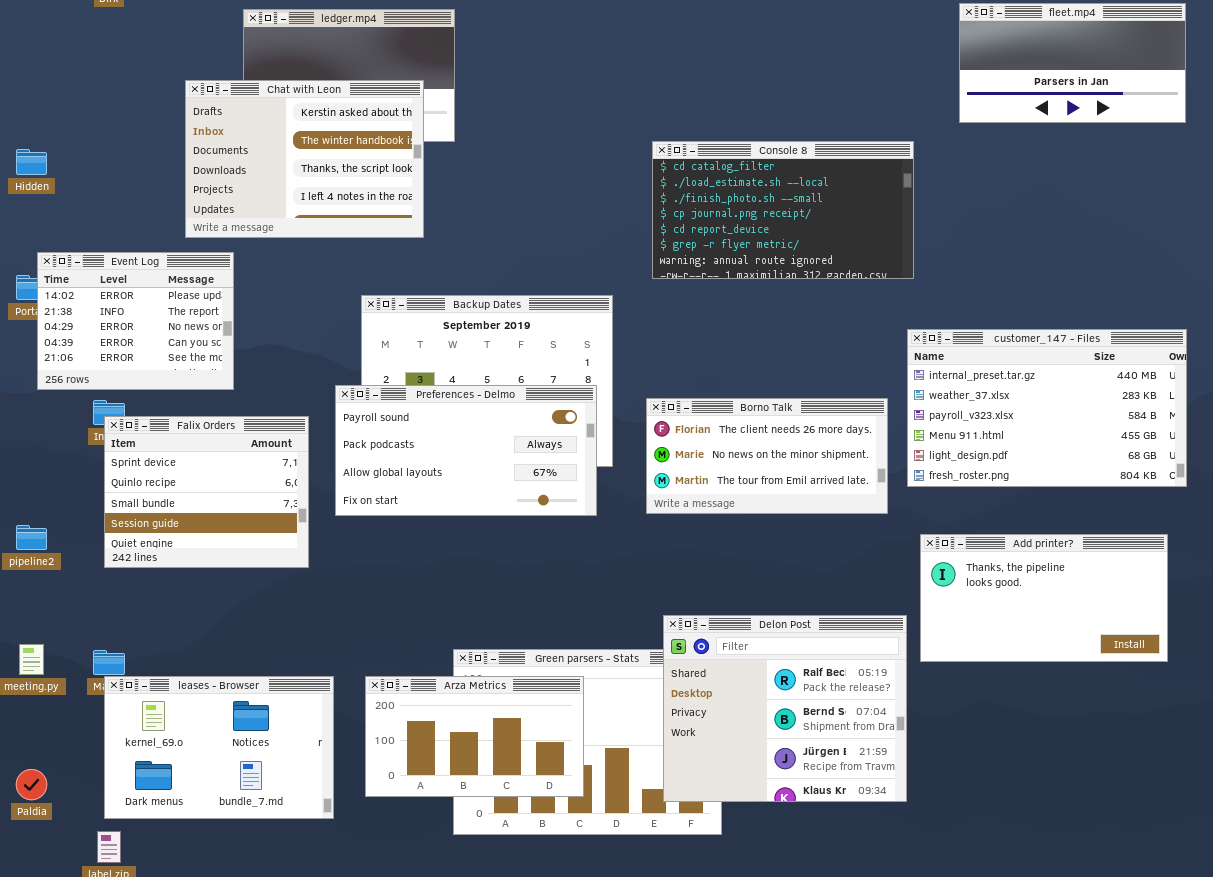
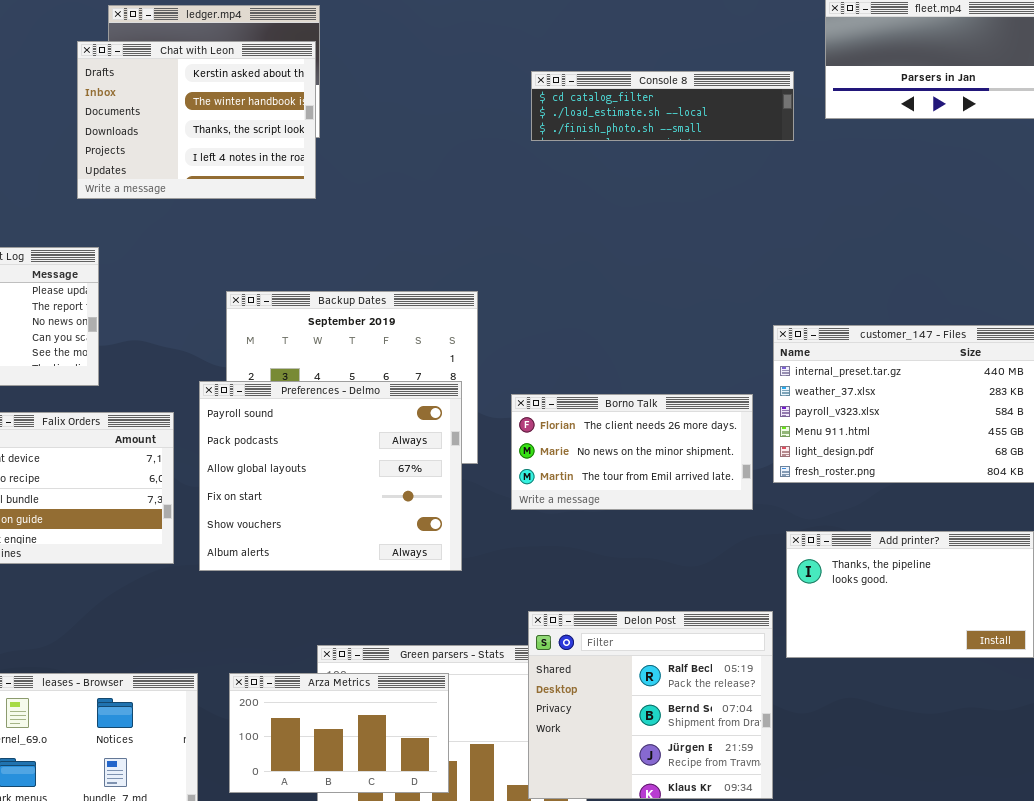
Chat with Leon: [185,80,424,238] -> [77,41,316,199], moved
Console 8: [652,141,914,279] -> [531,71,794,141], moved, resized
Preferences - Delmo: [335,385,597,516] -> [199,381,462,571], resized

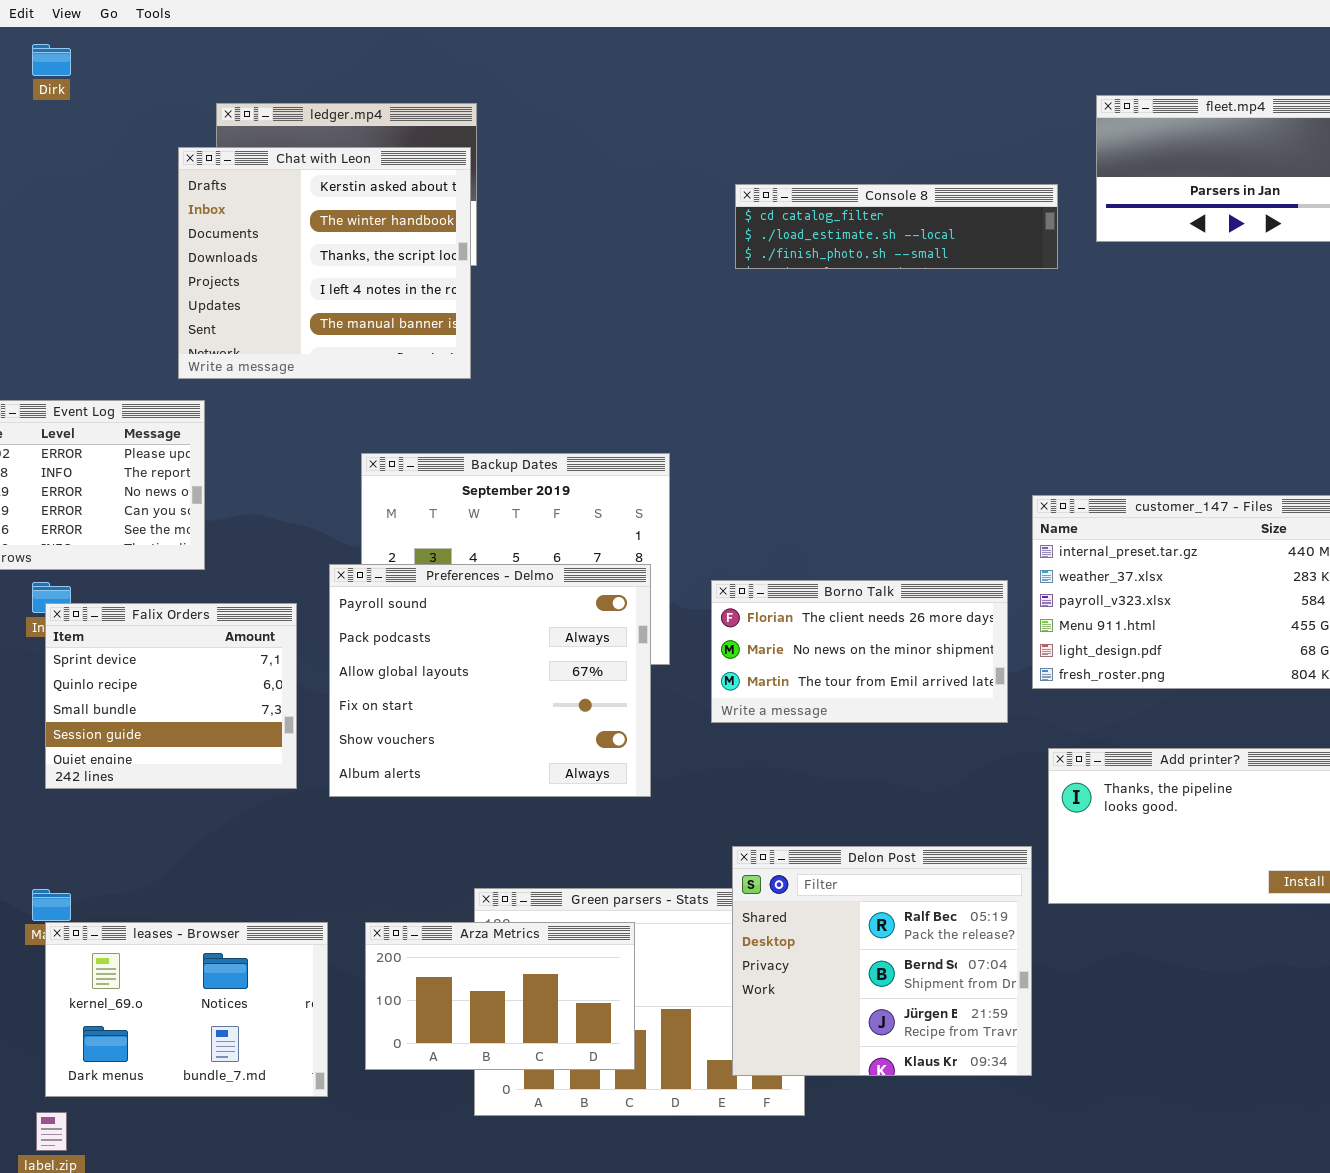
Chat with Leon: [77,41,316,199] -> [178,147,471,379], resized

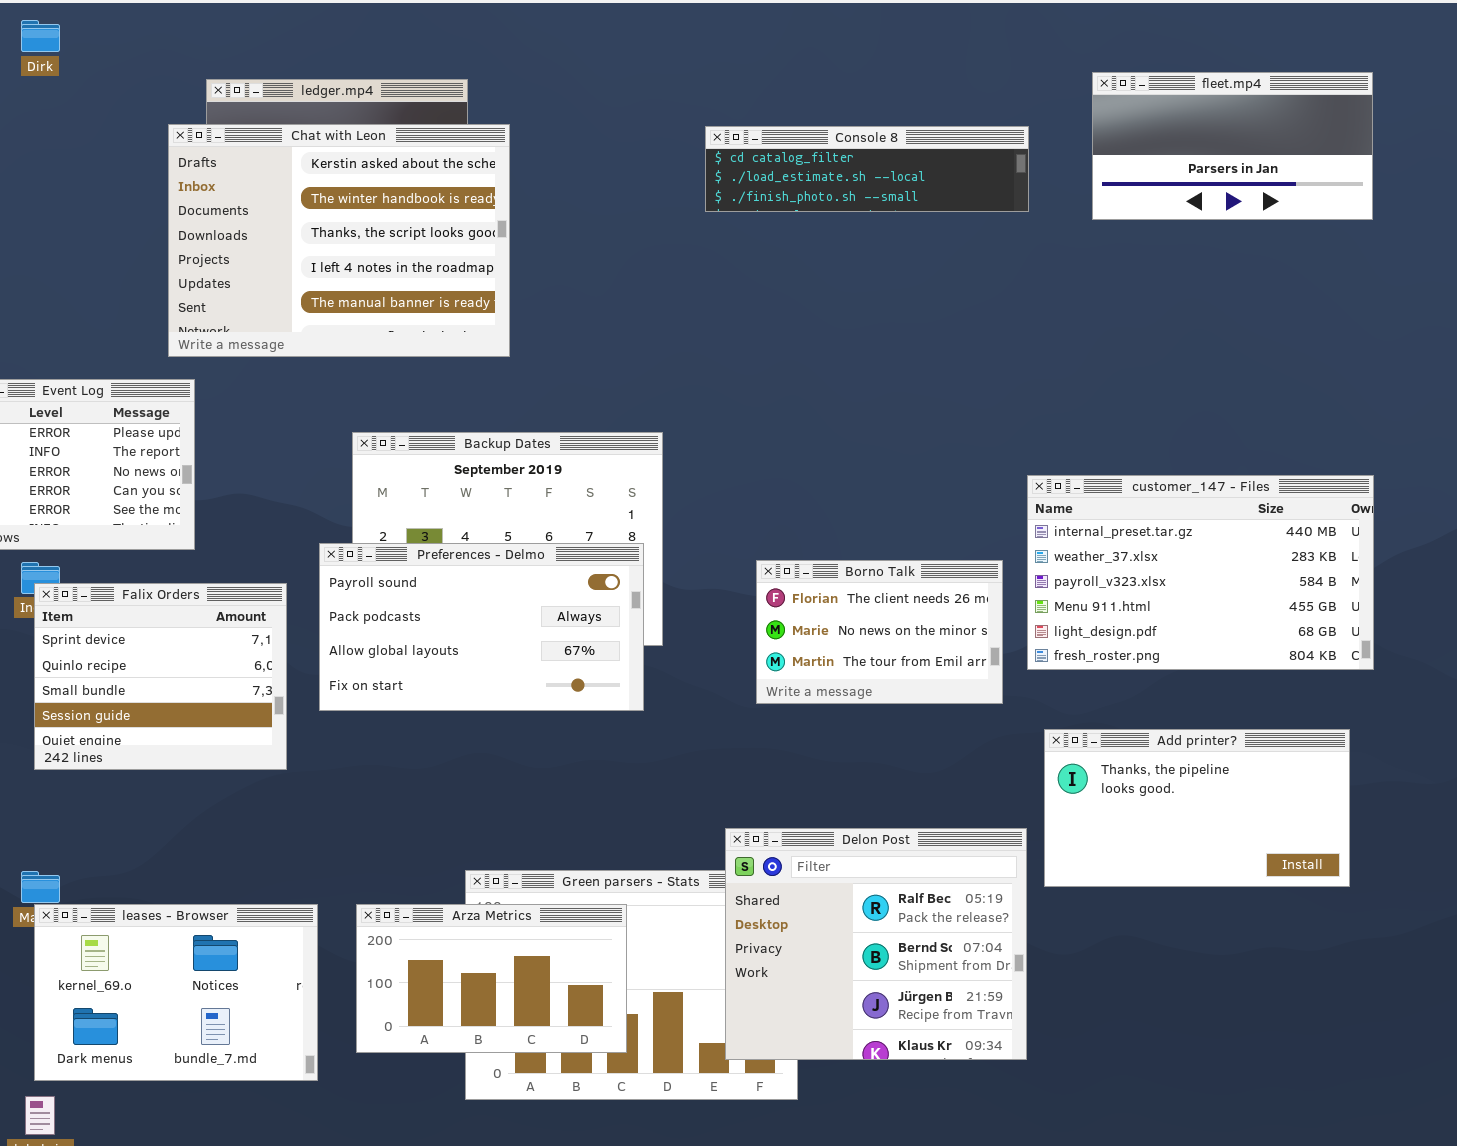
Chat with Leon: [178,147,471,379] -> [168,124,510,357], resized
Console 8: [735,184,1058,269] -> [705,126,1029,212], moved
Preferences - Delmo: [329,564,651,797] -> [319,543,644,711], resized
Borno Talk: [711,580,1008,723] -> [756,560,1003,704], resized

